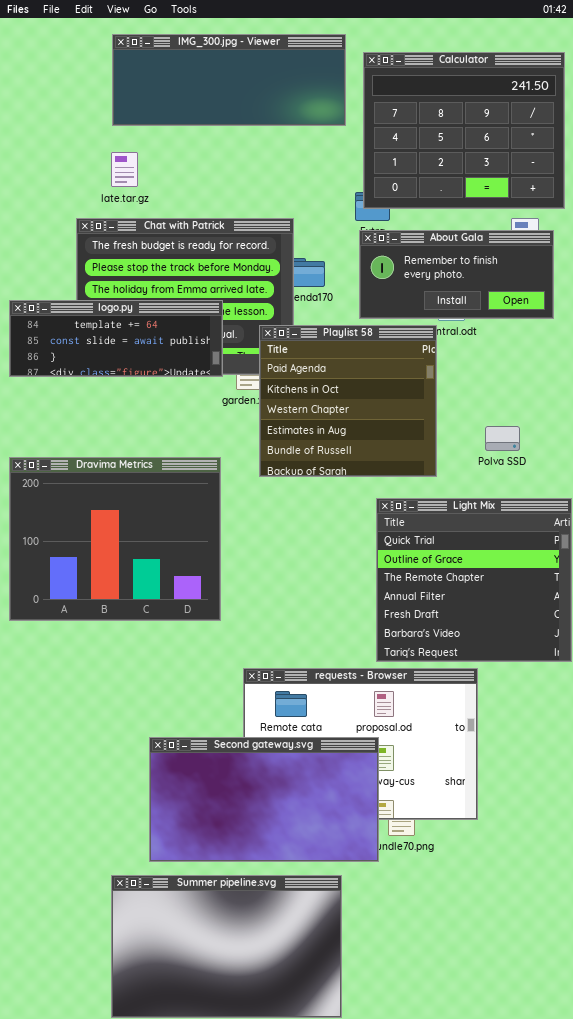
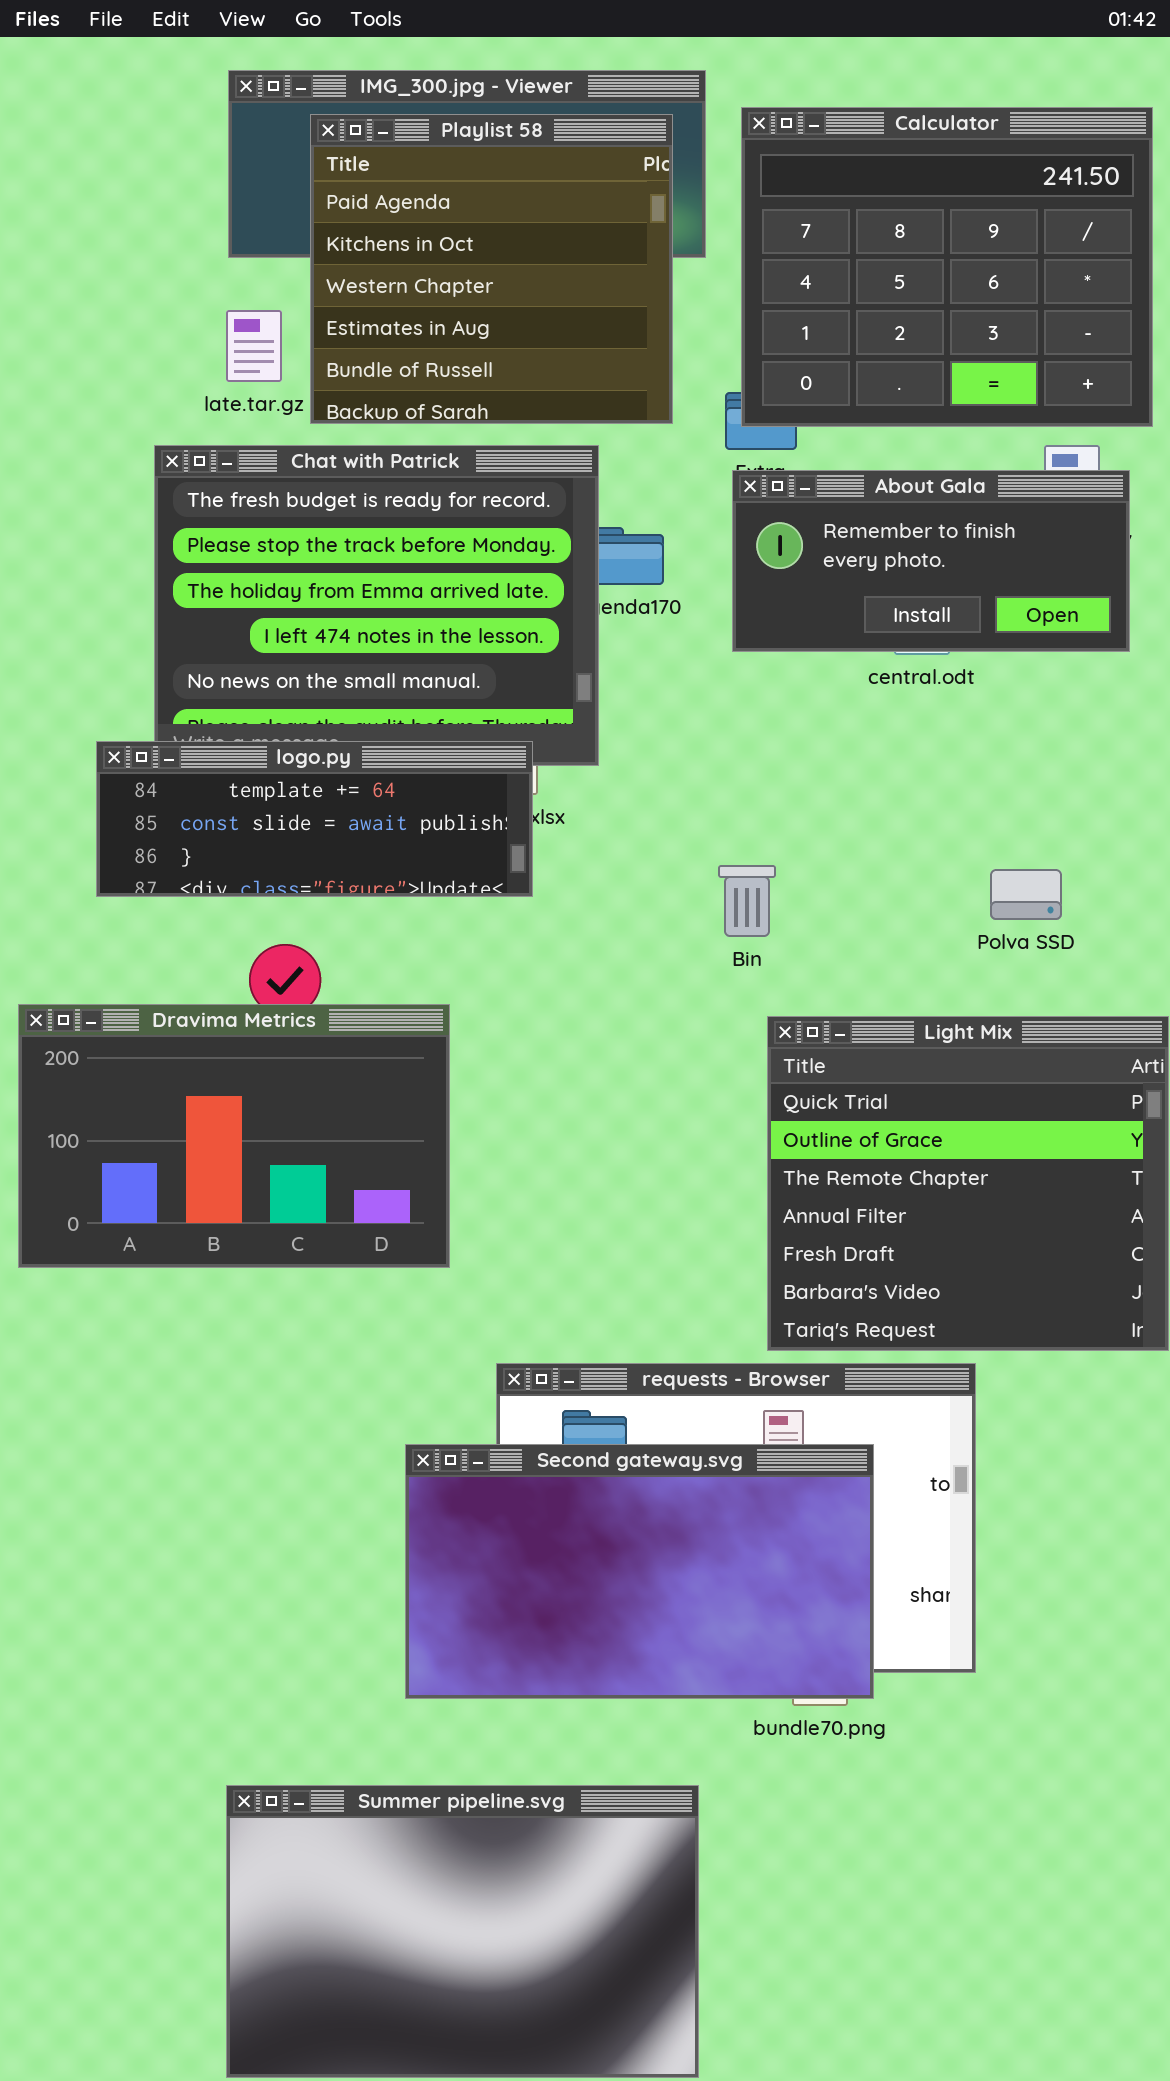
logo.py: [9,300,223,377] -> [96,741,533,897], moved
Playlist 58: [259,325,437,477] -> [310,114,673,424], moved
Dravima Metrics: [9,457,221,621] -> [18,1004,450,1268], resized
Second gateway.svg: [149,737,379,862] -> [405,1444,874,1699], moved

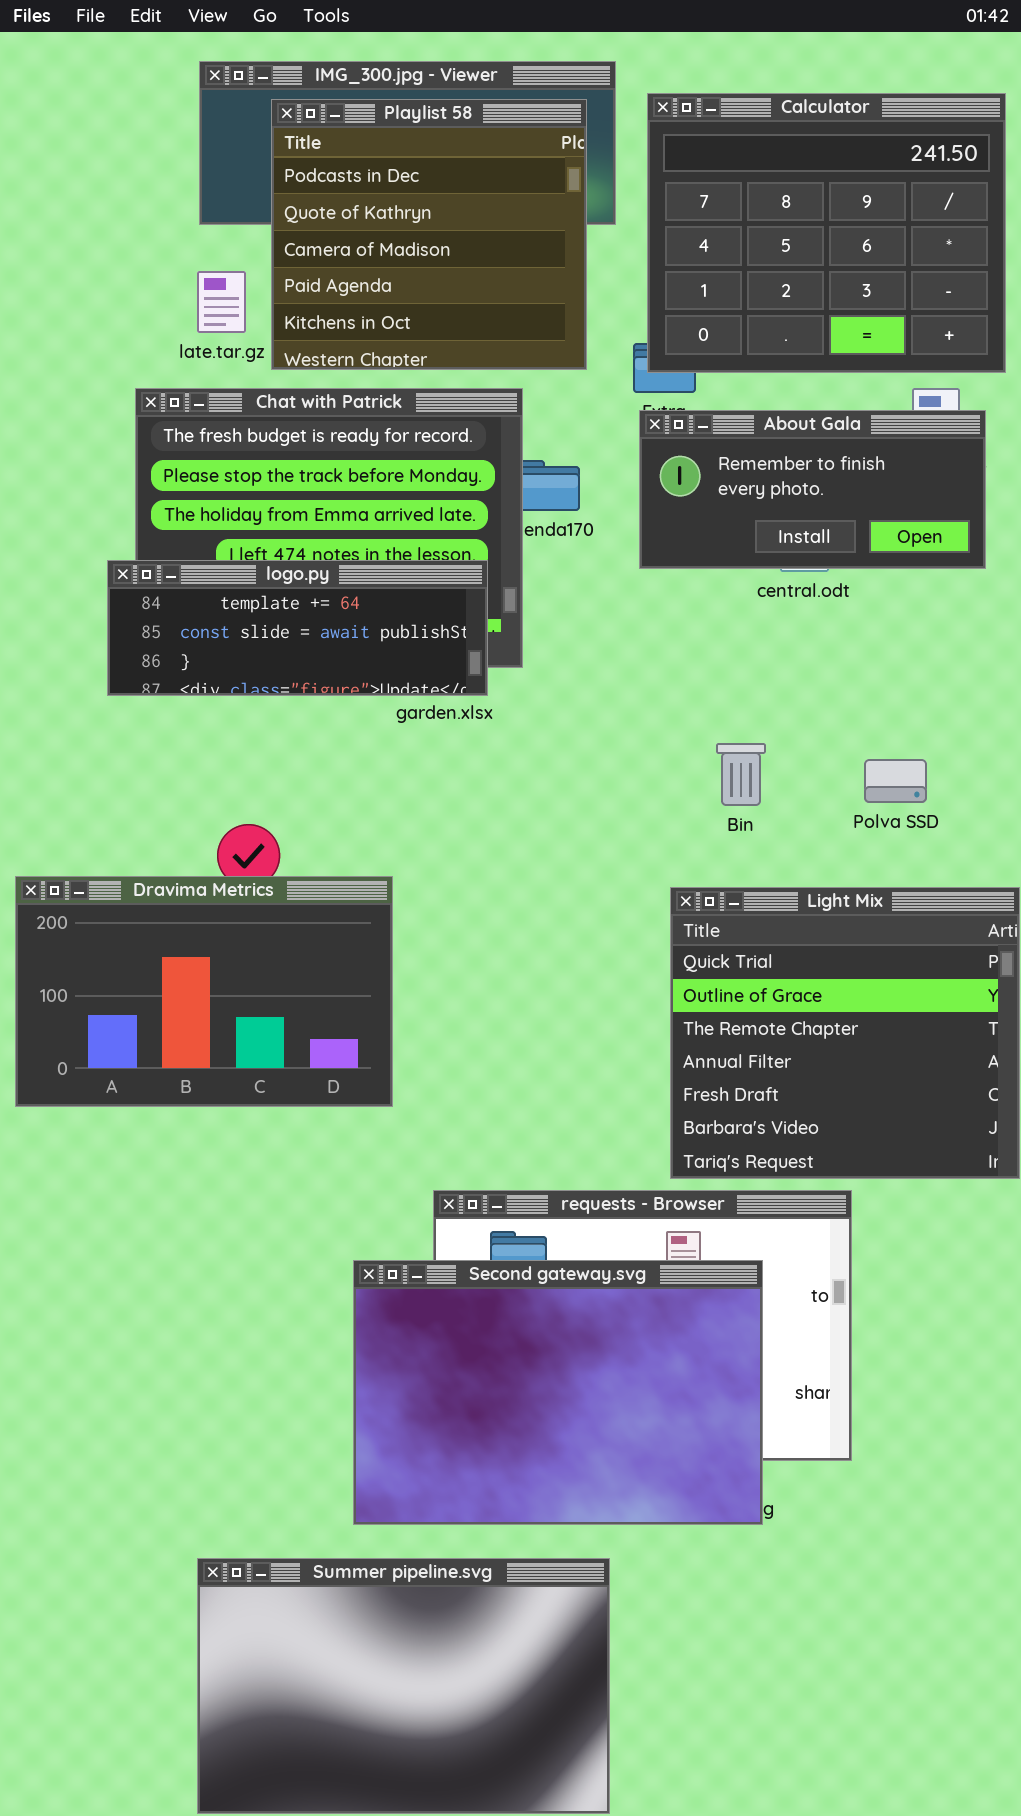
Playlist 58: [310,114,673,424] -> [271,99,587,370], scrolled up 3 rows
logo.py: [96,741,533,897] -> [107,560,488,696], moved
Bin: [718,865,776,937] -> [716,743,766,806], moved
Second gateway.svg: [405,1444,874,1699] -> [353,1260,763,1525], resized

